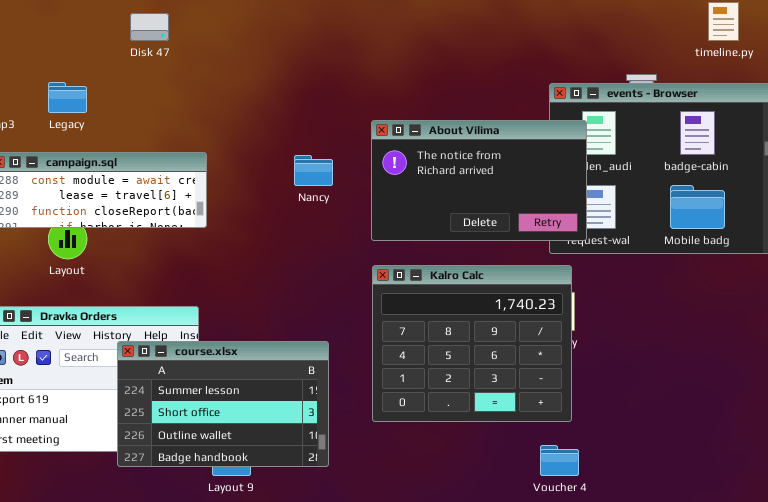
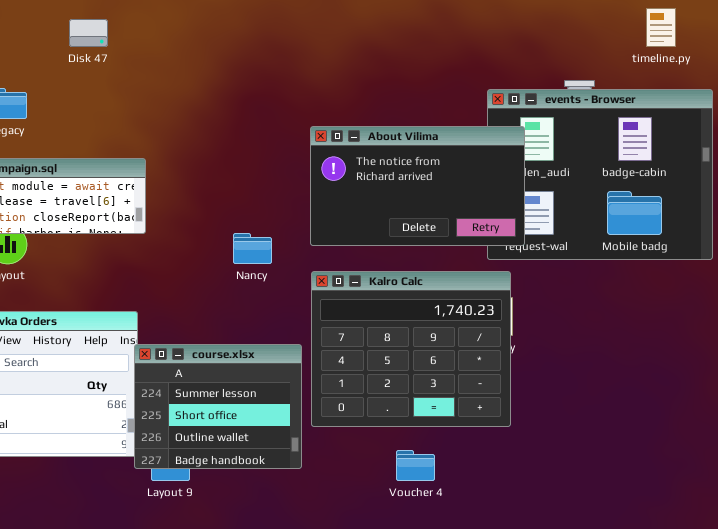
Nancy: [294,155,333,186] -> [233,233,272,264], moved
course.xlsx: [117,341,329,467] -> [134,344,302,469], moved, resized
Voucher 4: [540,445,579,476] -> [396,450,435,481], moved

